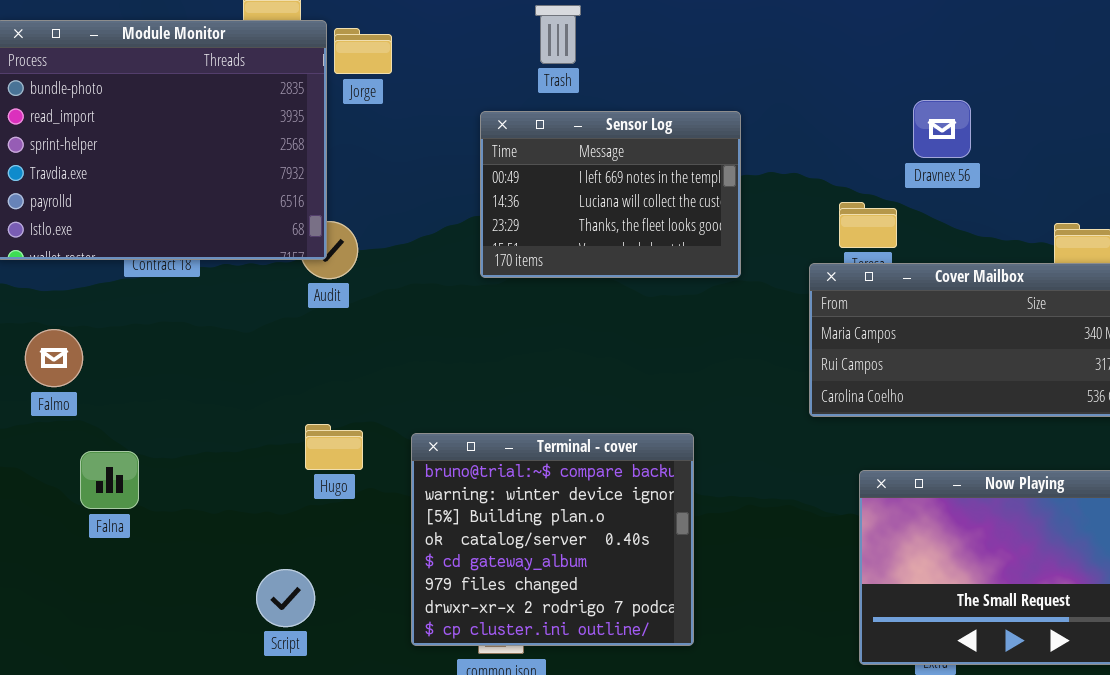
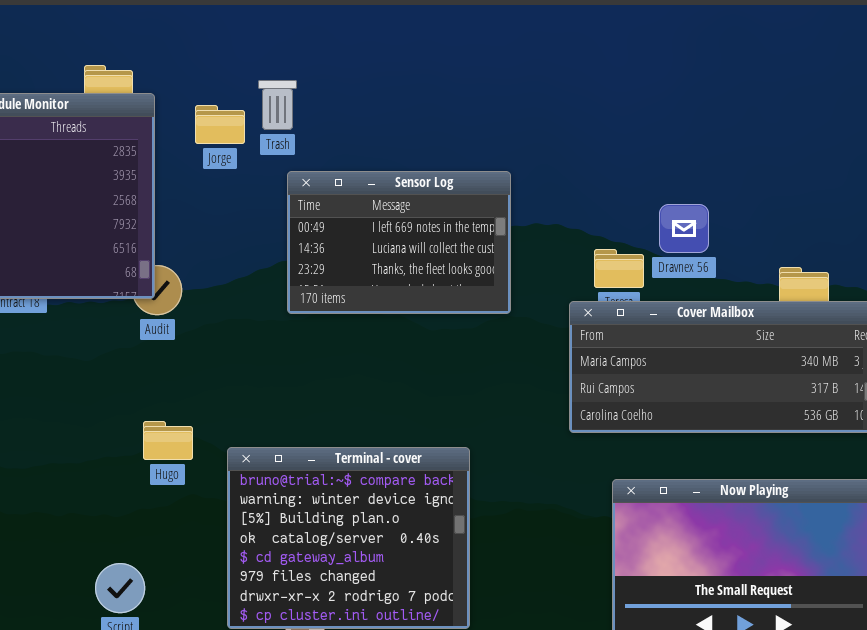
Trash: [535,5,581,64] -> [258,80,297,130], moved
Jorge: [334,28,392,74] -> [195,105,245,144], moved
Dravnex 56: [913,100,971,158] -> [659,204,709,253], moved
Hugo: [305,424,363,470] -> [143,421,193,460], moved

